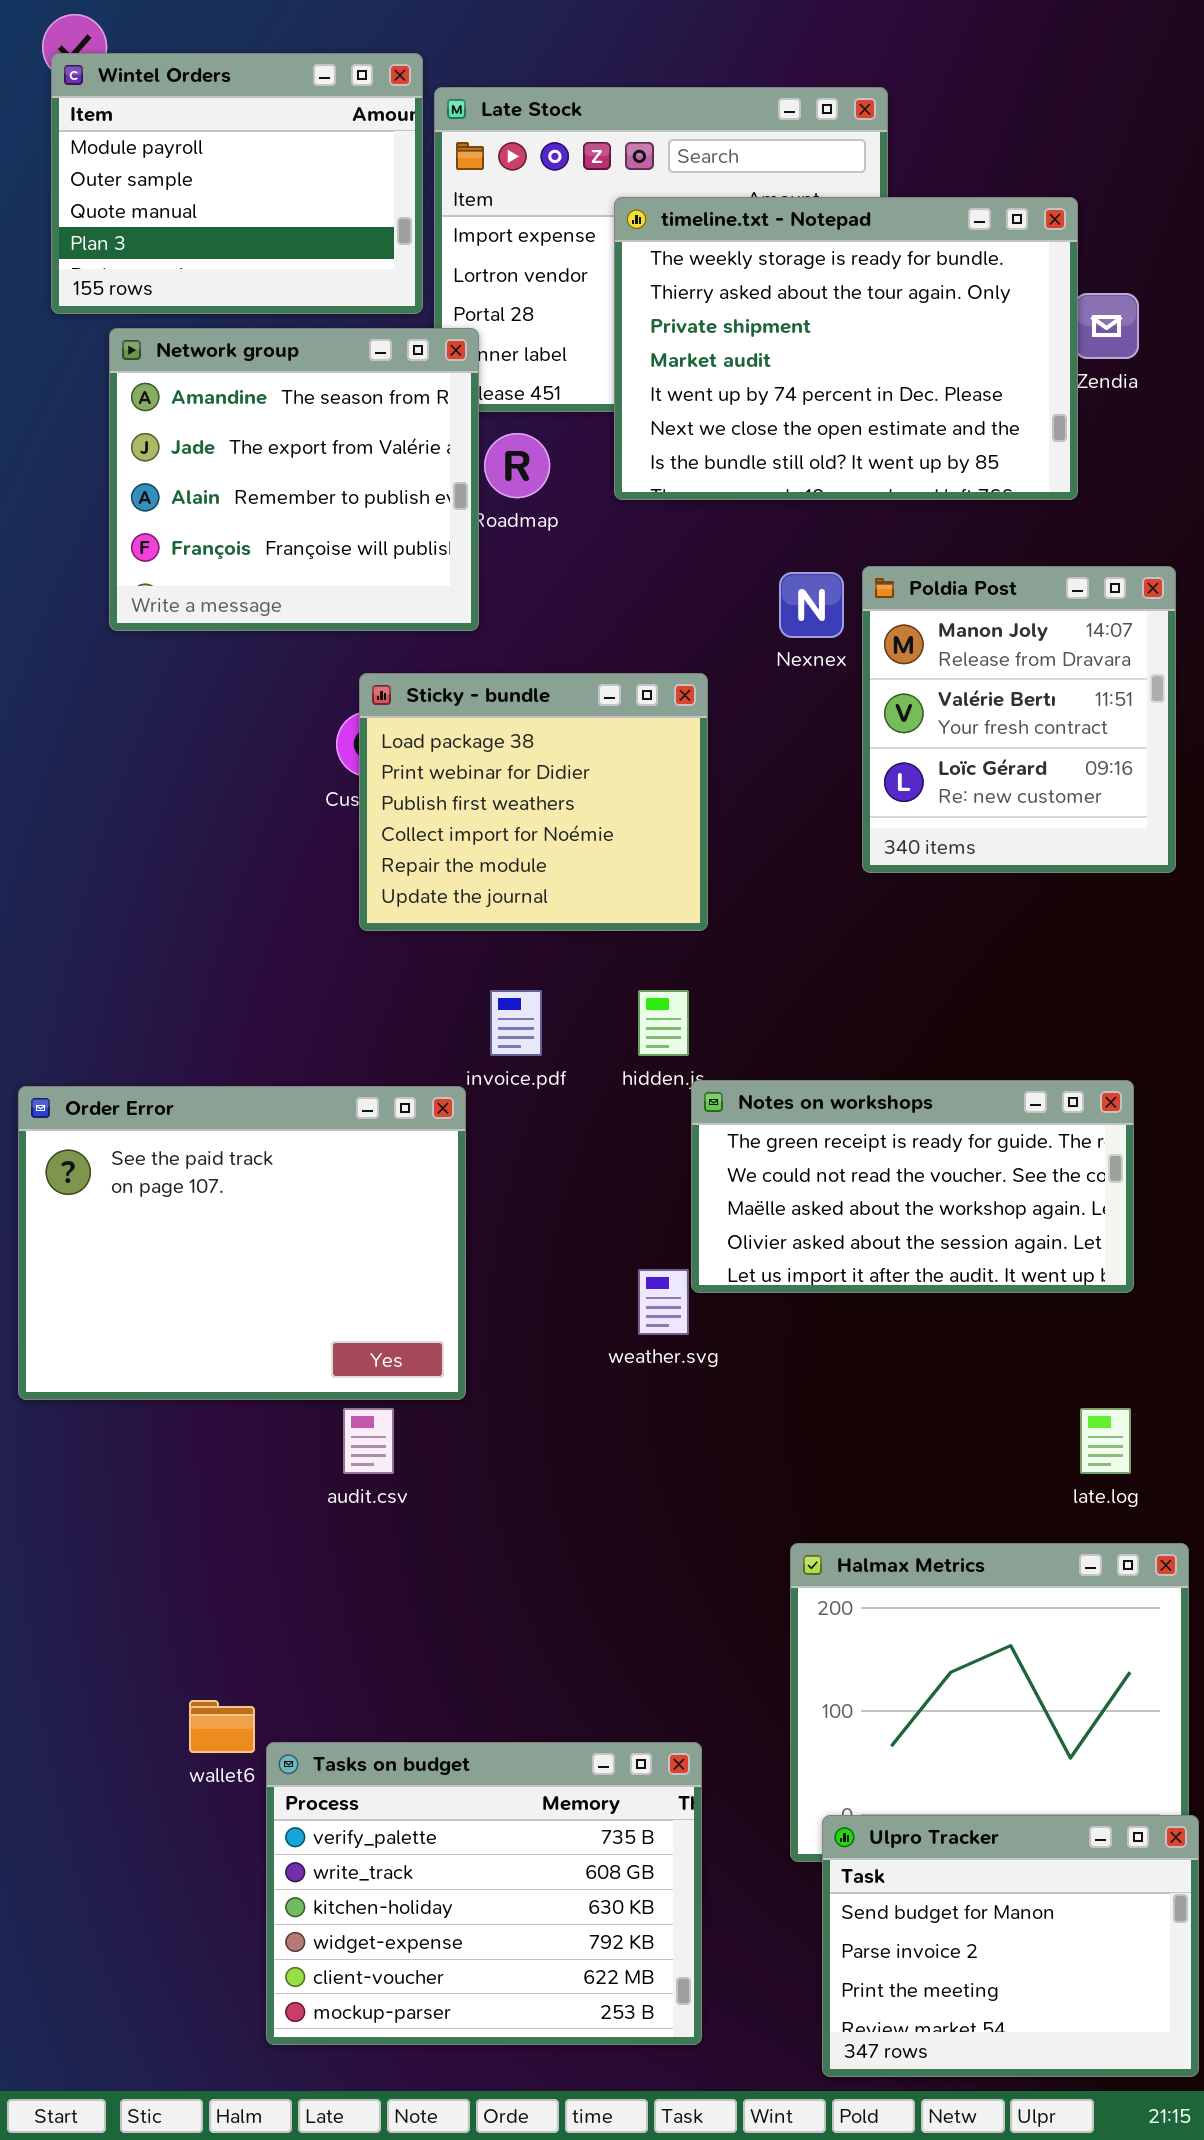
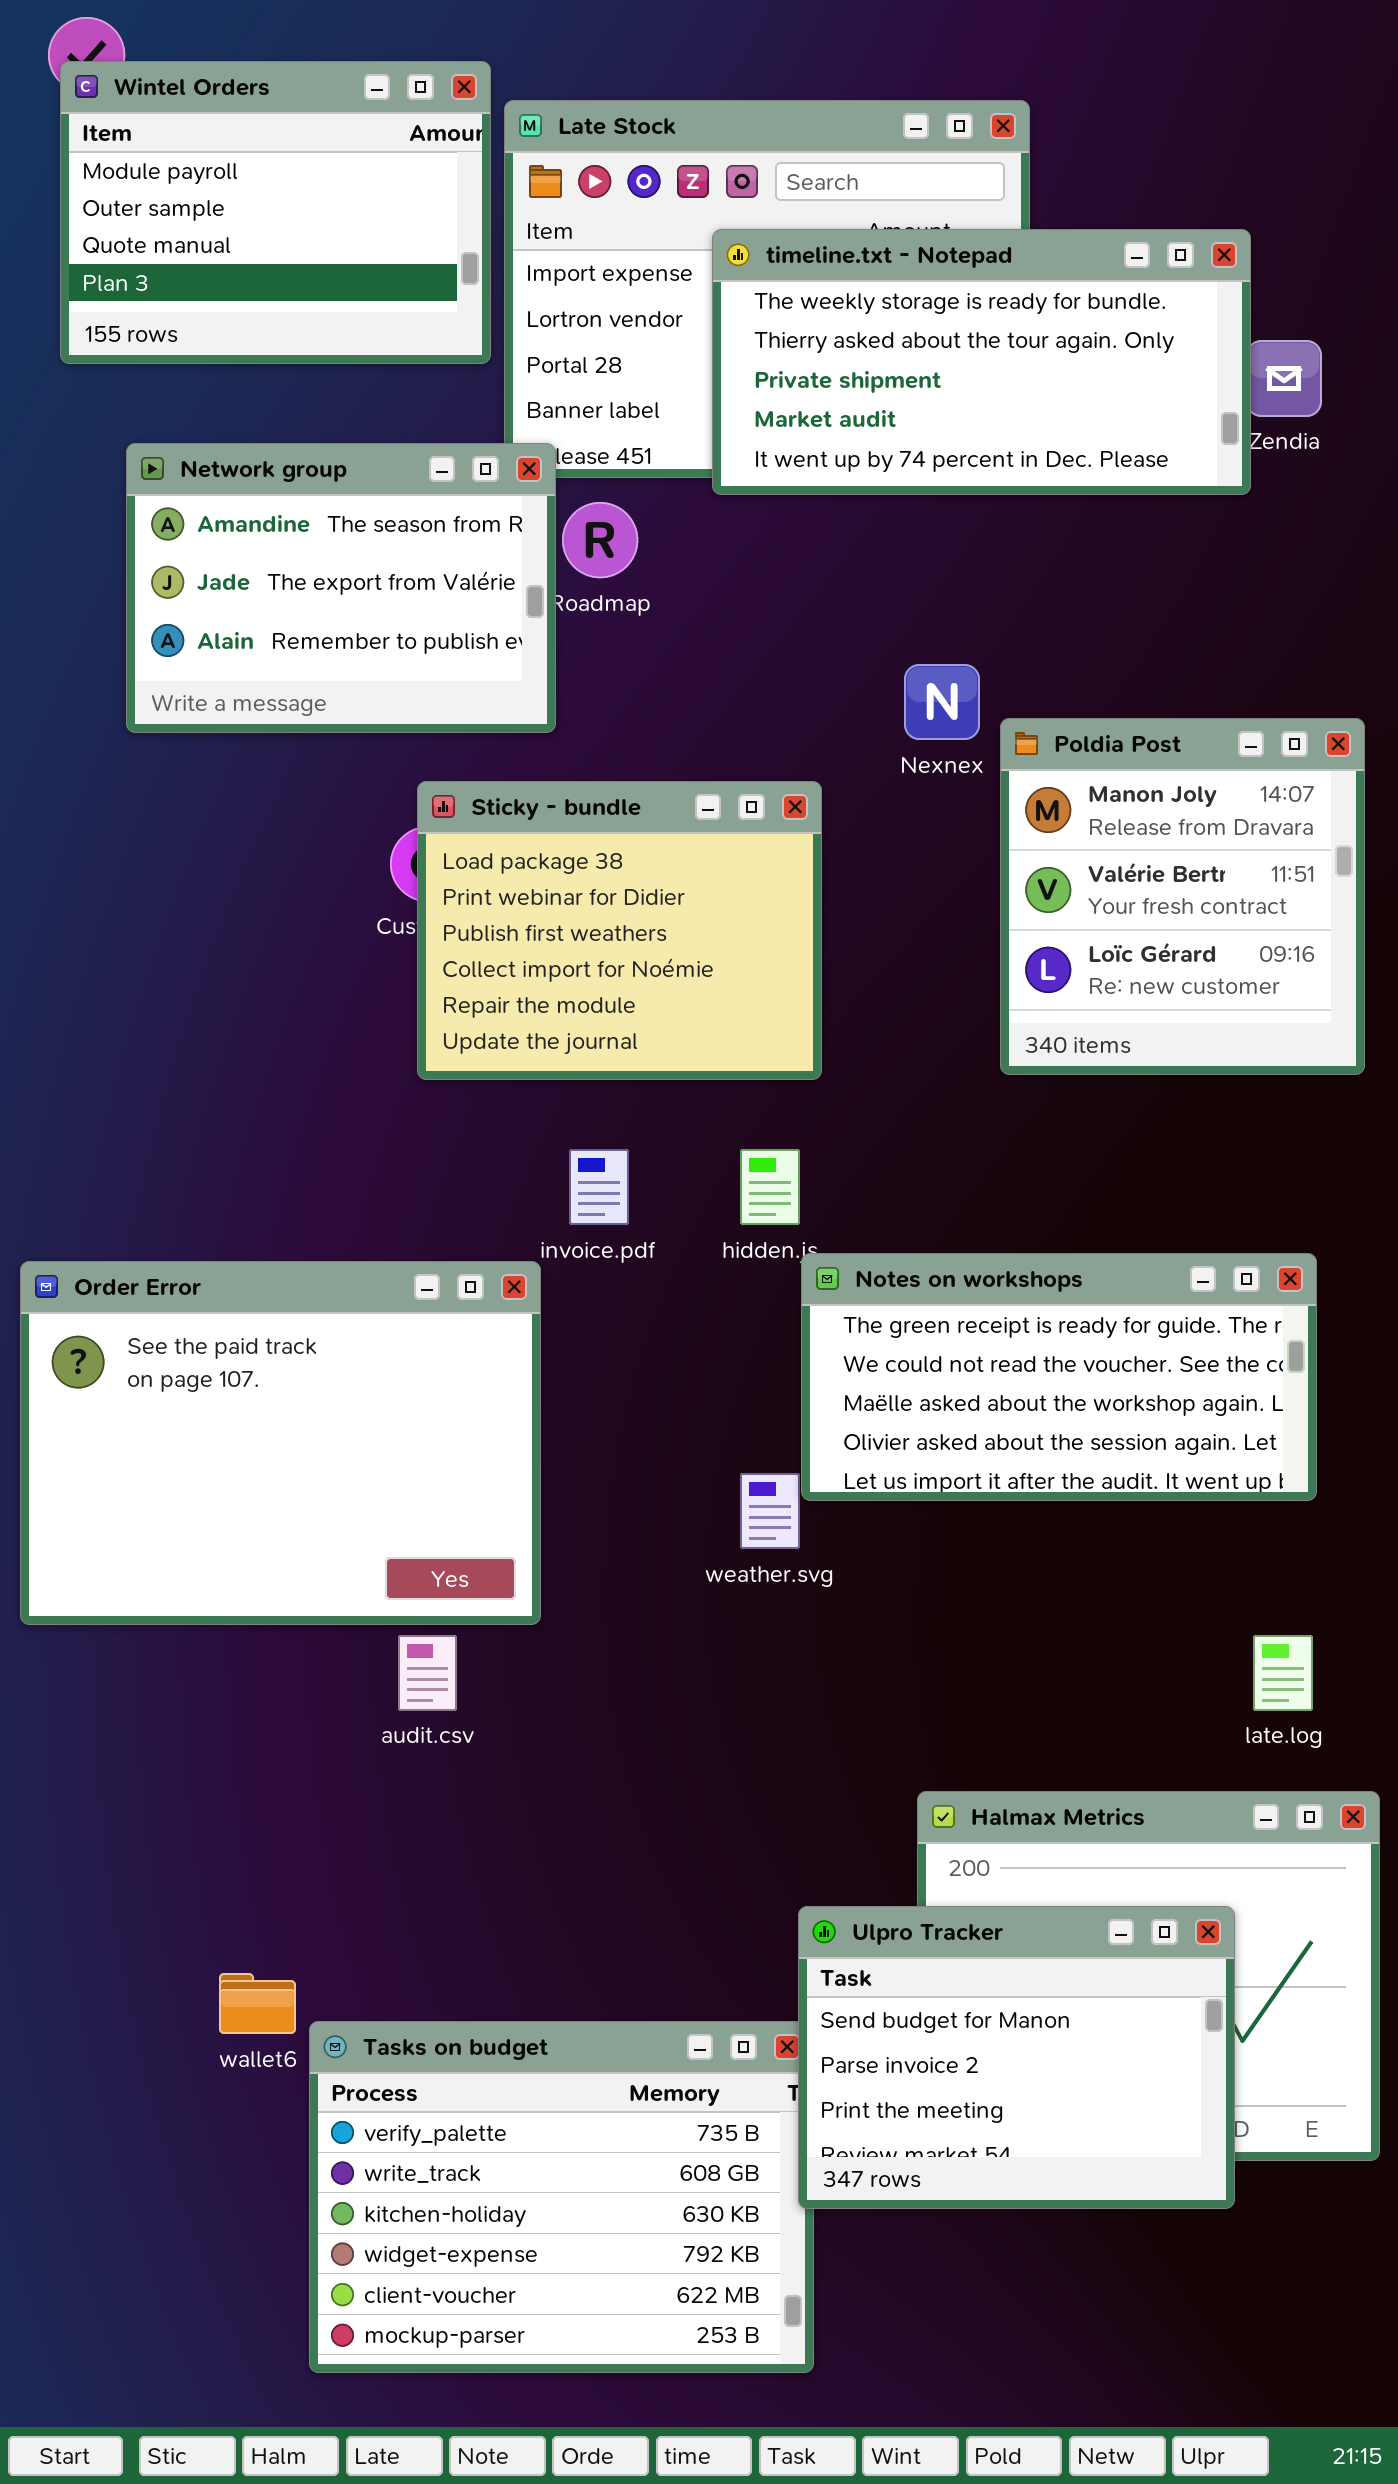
timeline.txt - Notepad: [614,197,1078,500] -> [712,229,1251,495], resized
Network group: [109,328,479,631] -> [126,443,556,733], resized
Poldia Post: [862,566,1176,873] -> [1000,718,1365,1075], moved
Ulpro Tracker: [822,1815,1199,2077] -> [798,1906,1235,2209], moved

